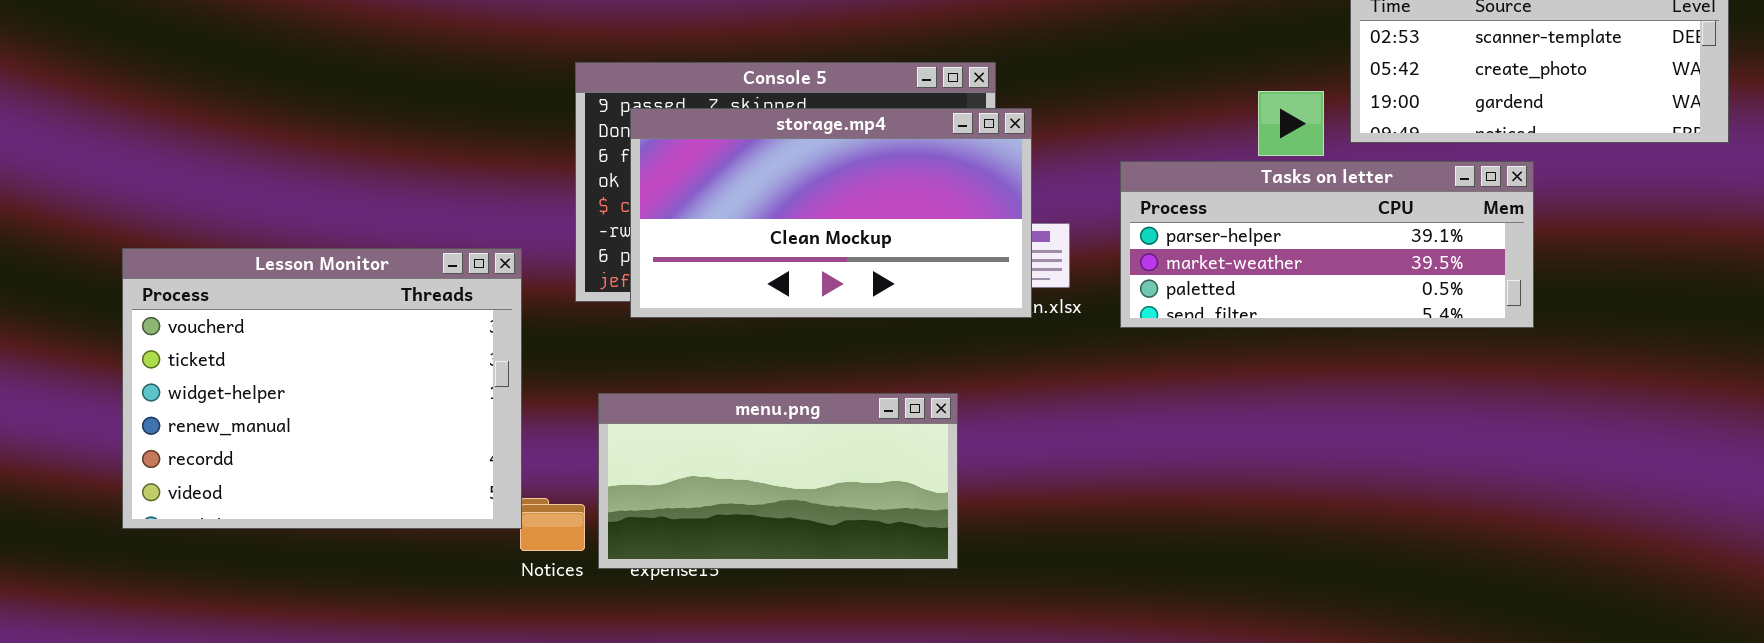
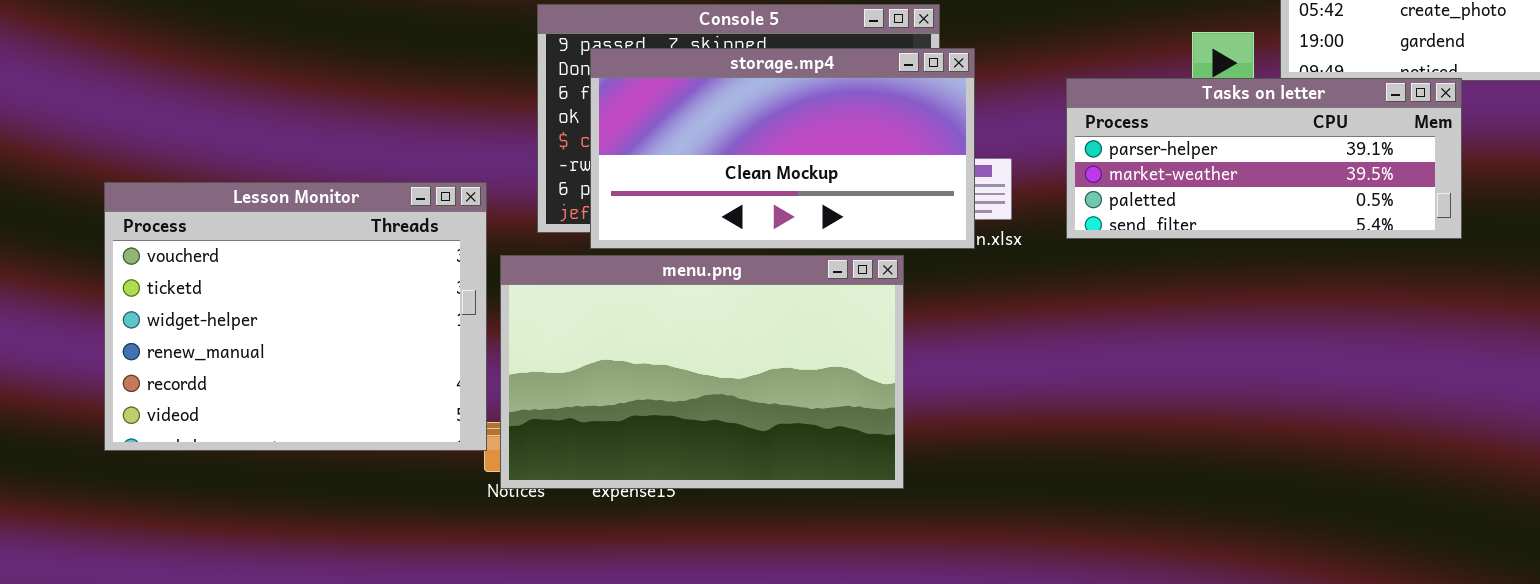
Tasks on letter: [1120,161,1534,328] -> [1066,78,1462,239], moved
menu.png: [598,393,958,569] -> [500,255,904,489], resized

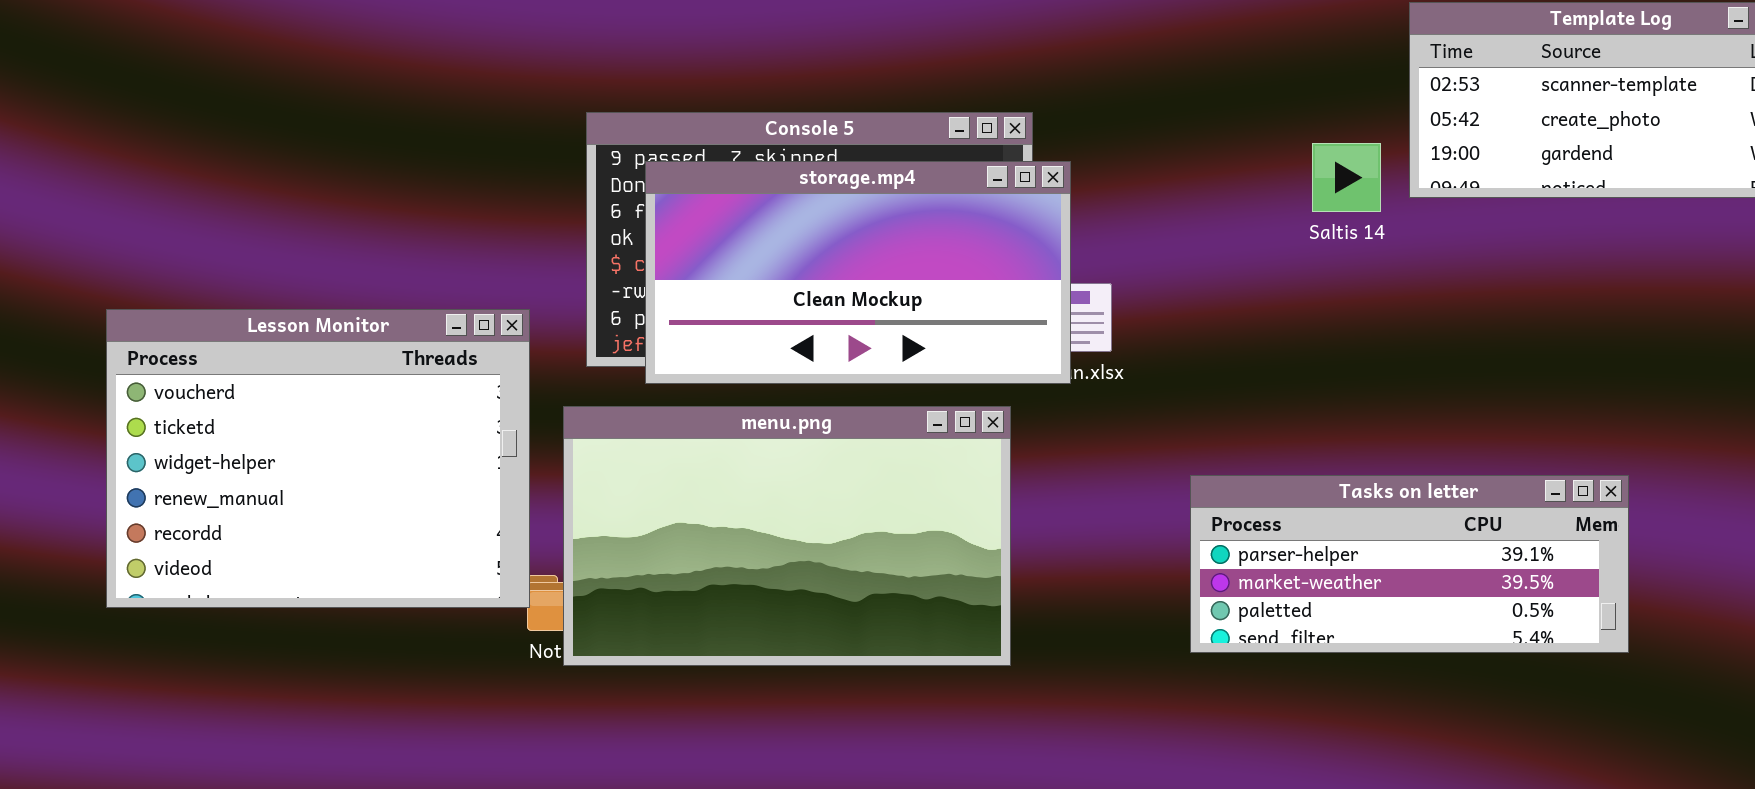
Tasks on letter: [1066,78,1462,239] -> [1190,475,1629,653], moved
menu.png: [500,255,904,489] -> [563,406,1011,666], moved

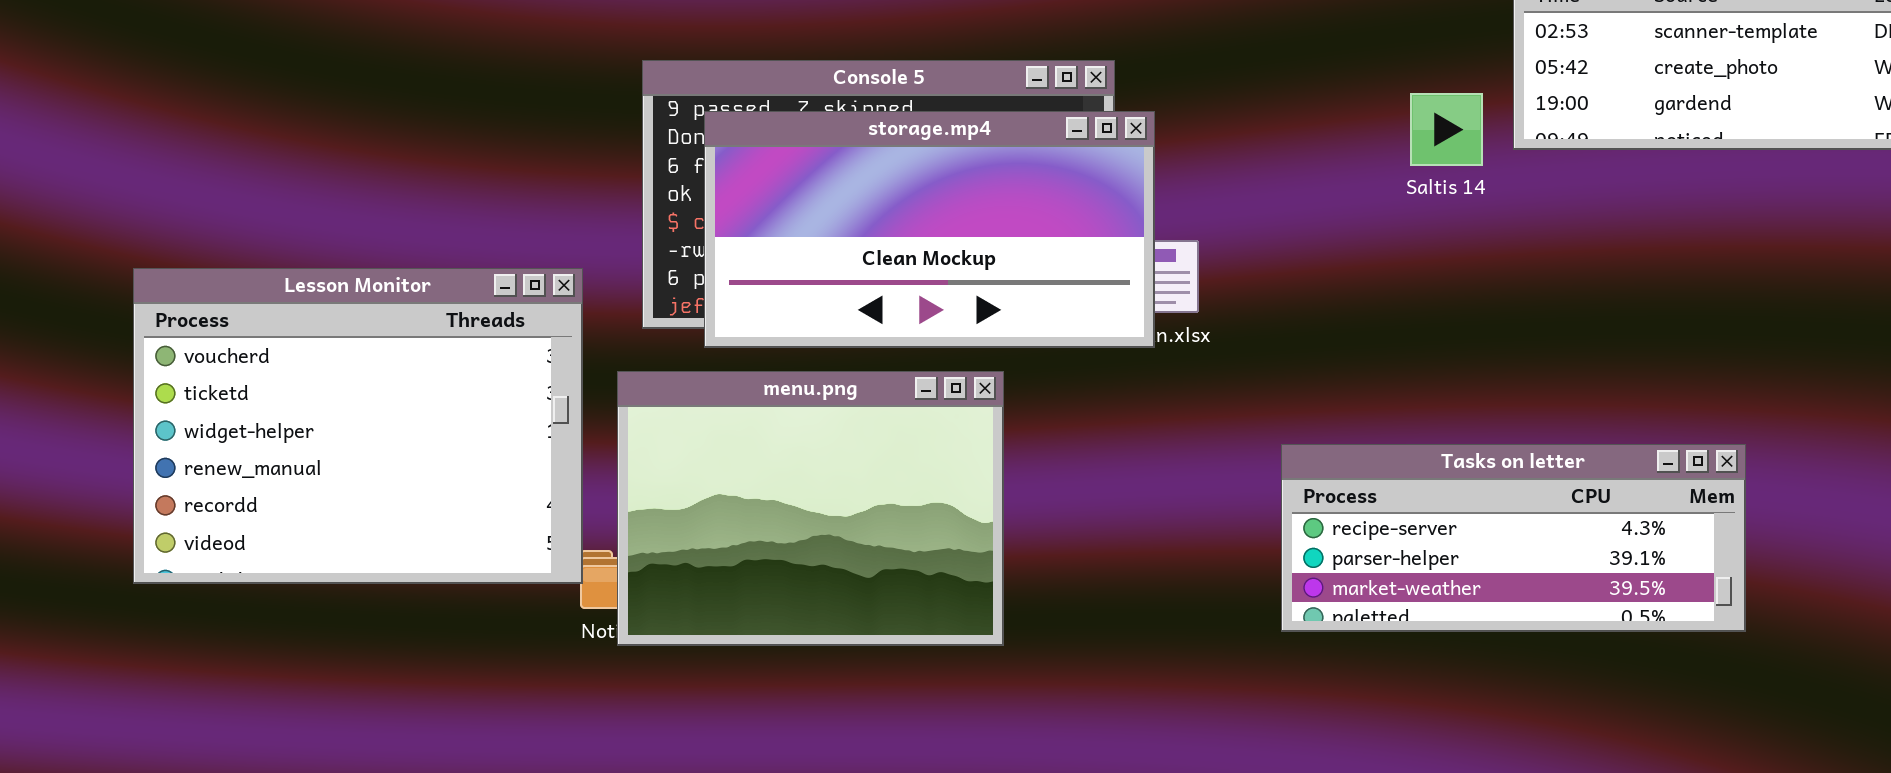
menu.png: [563,406,1011,666] -> [617,371,1004,646], resized
Tasks on letter: [1190,475,1629,653] -> [1281,444,1746,632], scrolled up 1 row

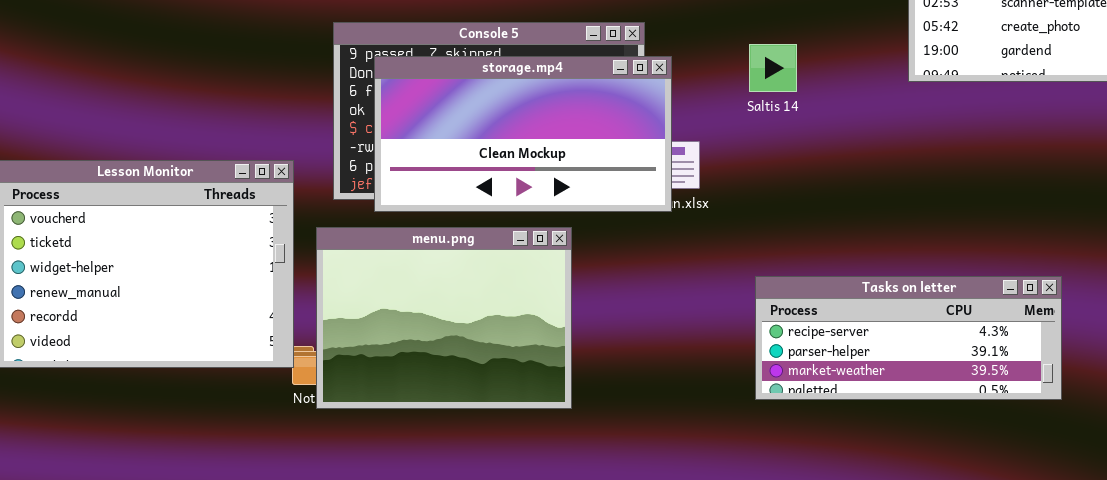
Saltis 14: [1410,93,1483,166] -> [749,44,797,92], moved

